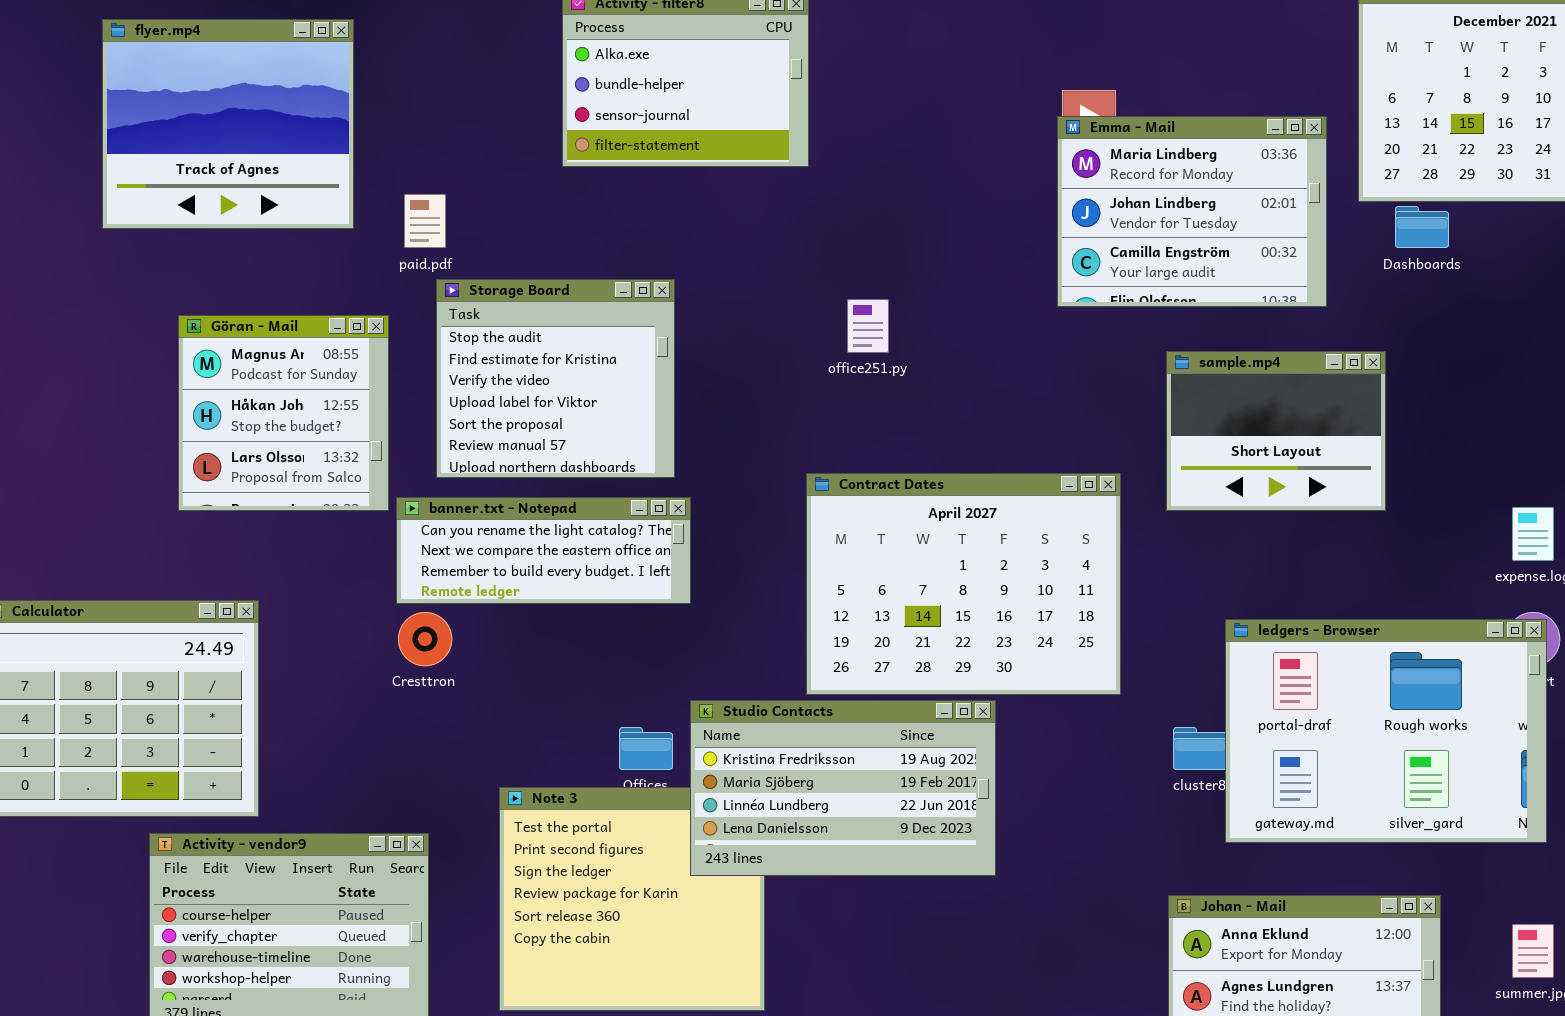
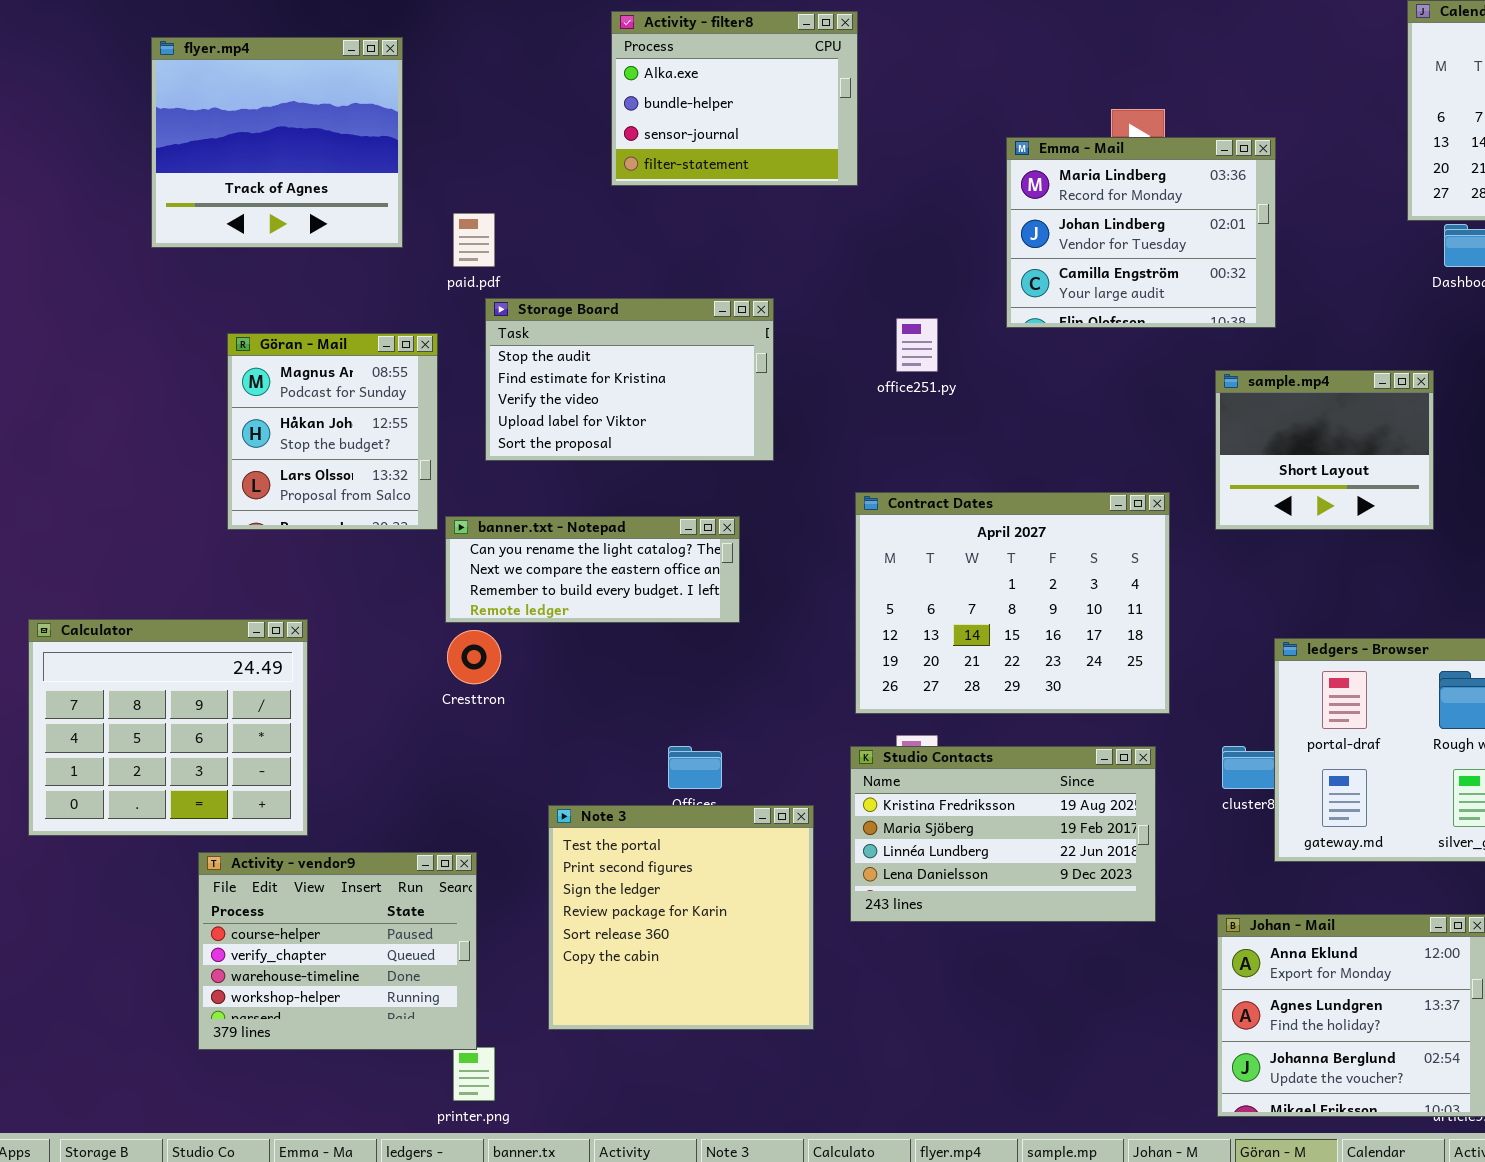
Emma - Mail: [1057,116,1327,307] -> [1006,137,1276,328], moved
Storage Board: [436,279,675,478] -> [485,298,774,461], resized
Studio Contacts: [690,700,996,876] -> [850,746,1156,922], moved

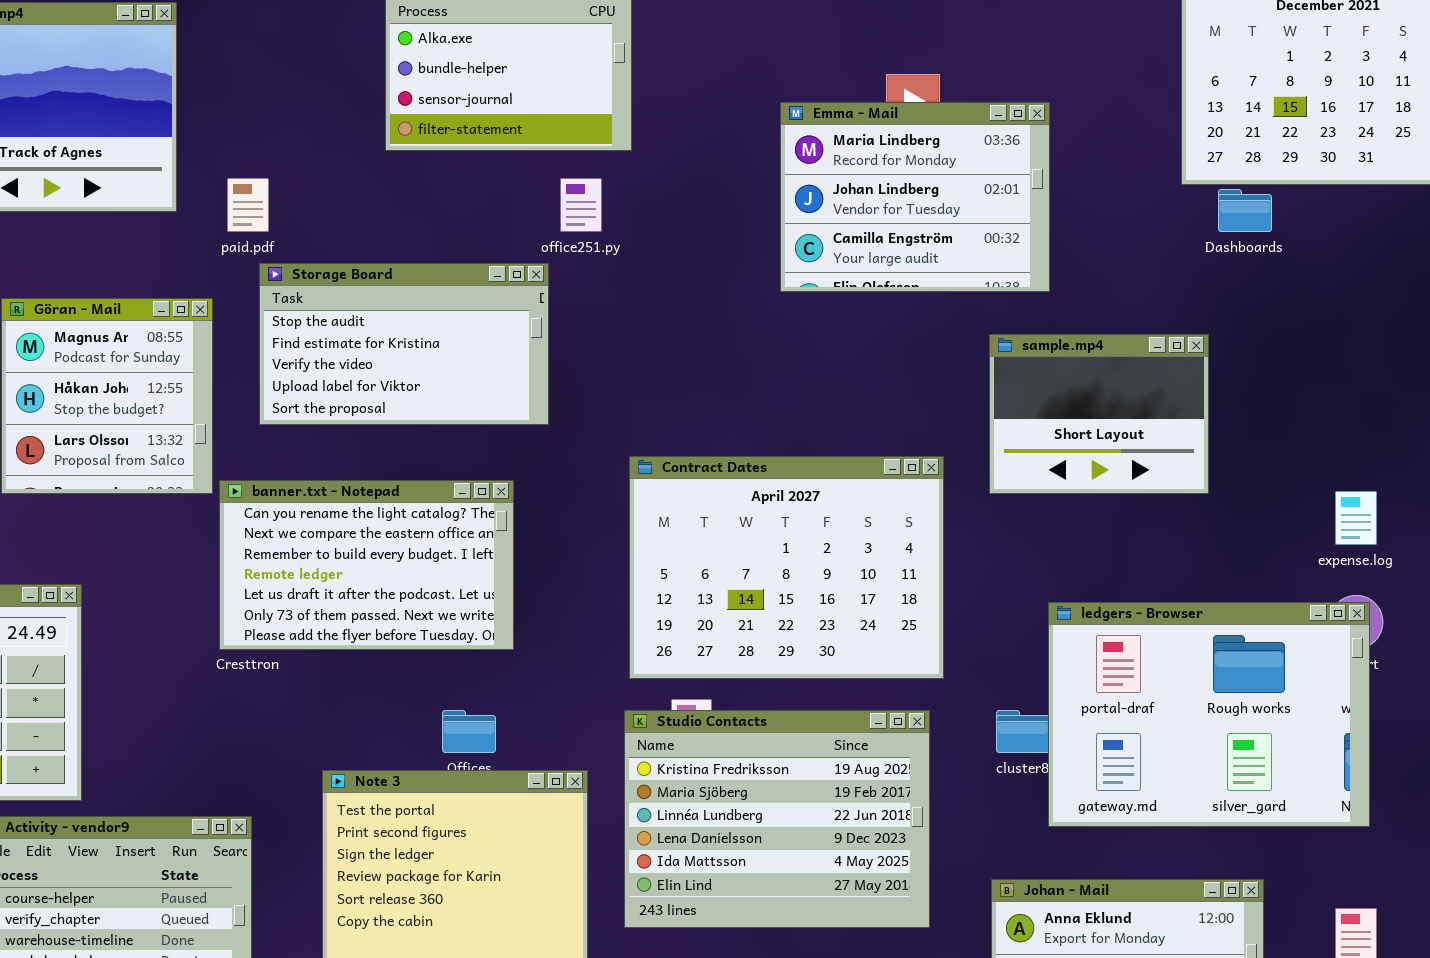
office251.py: [896,318,938,372] -> [560,178,602,232], moved
banner.txt - Notepad: [445,516,740,623] -> [219,480,514,650], resized
Studio Contacts: [850,746,1156,922] -> [624,710,930,928], resized

